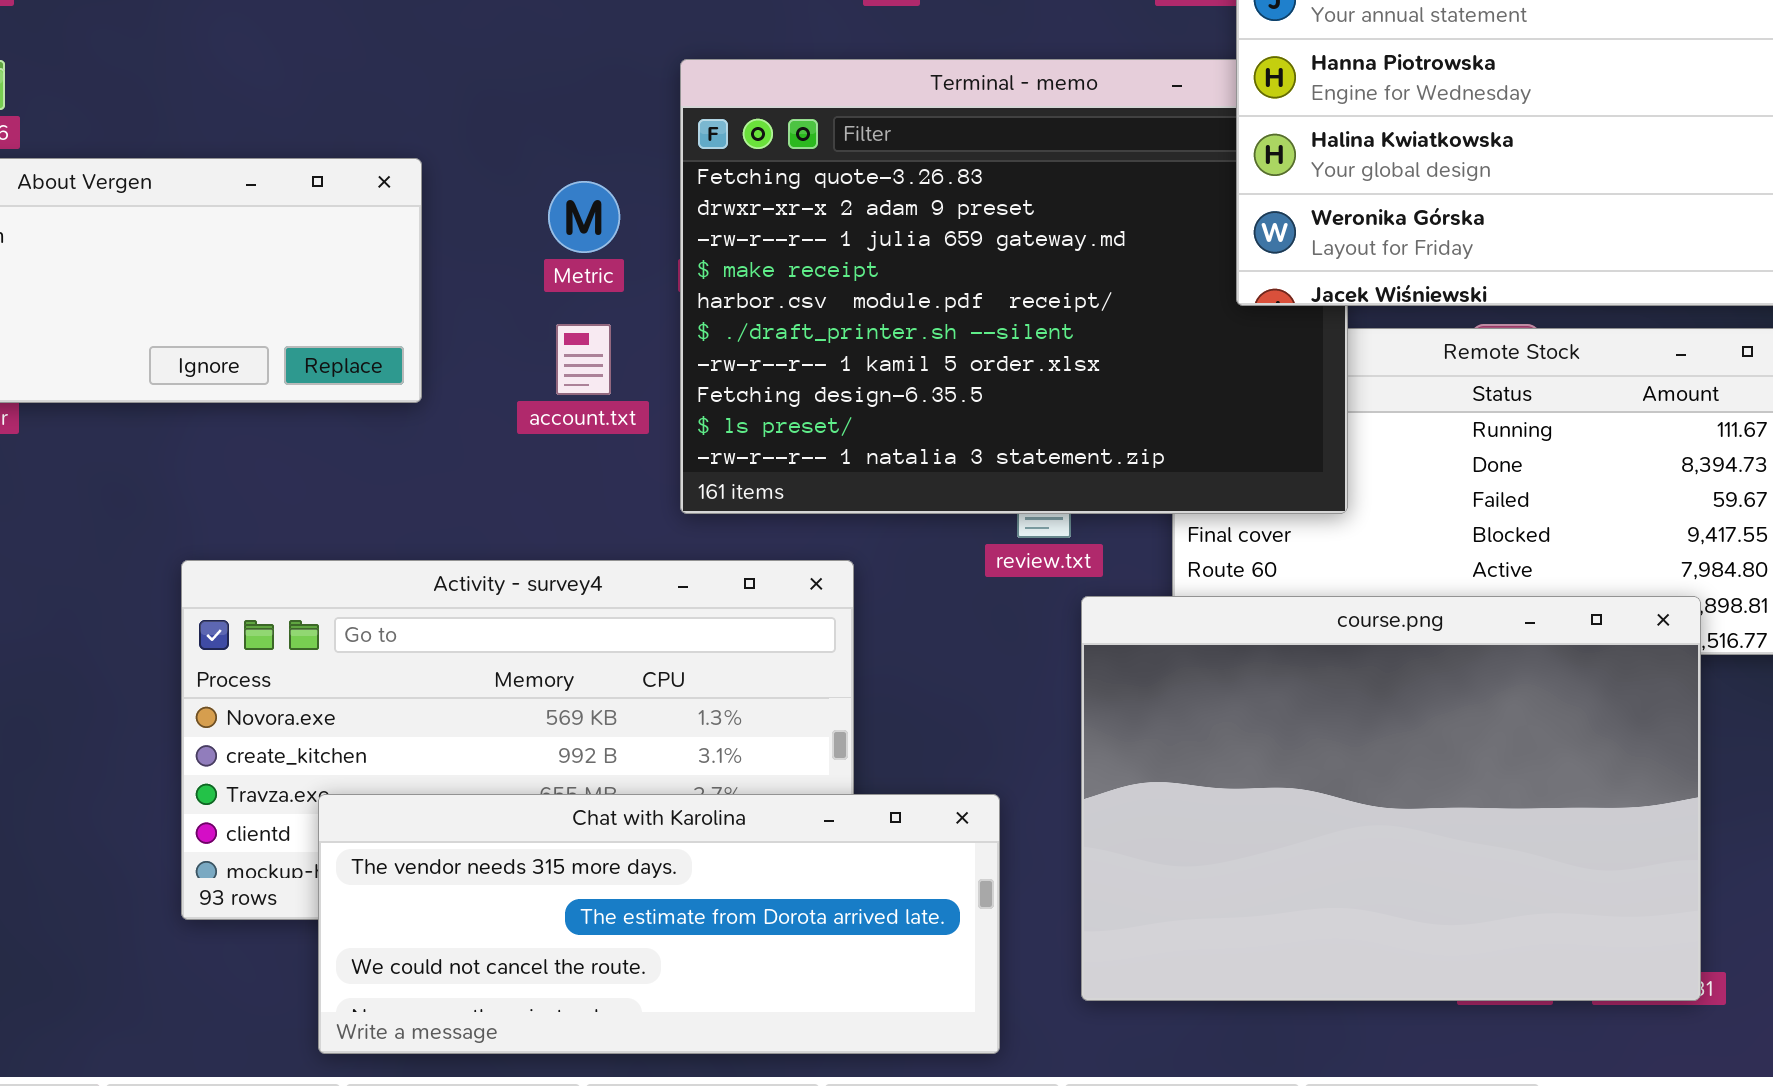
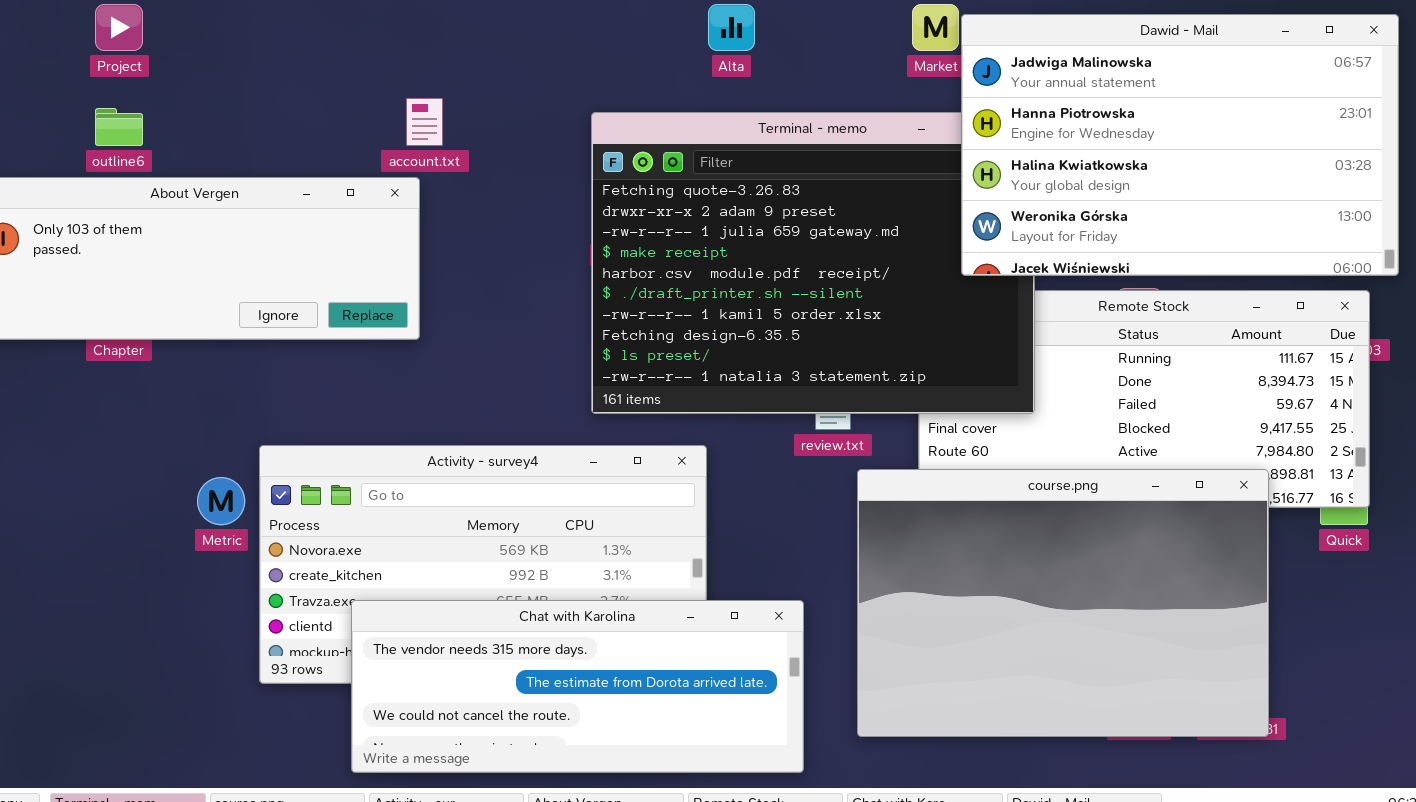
Metric: [548,181,620,253] -> [197,477,245,525], moved
account.txt: [556,324,611,395] -> [406,98,443,146], moved

